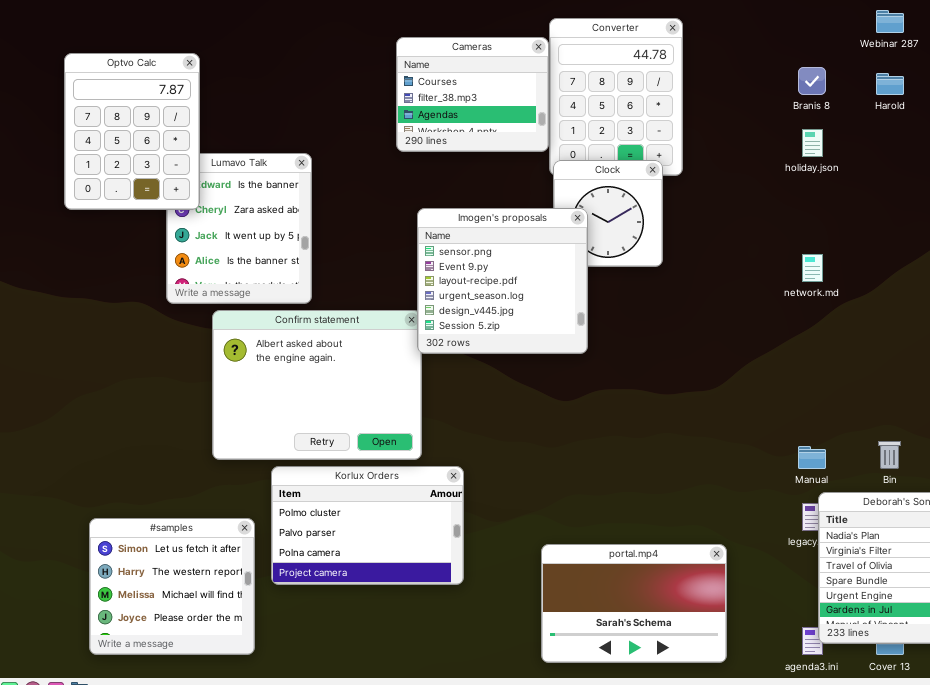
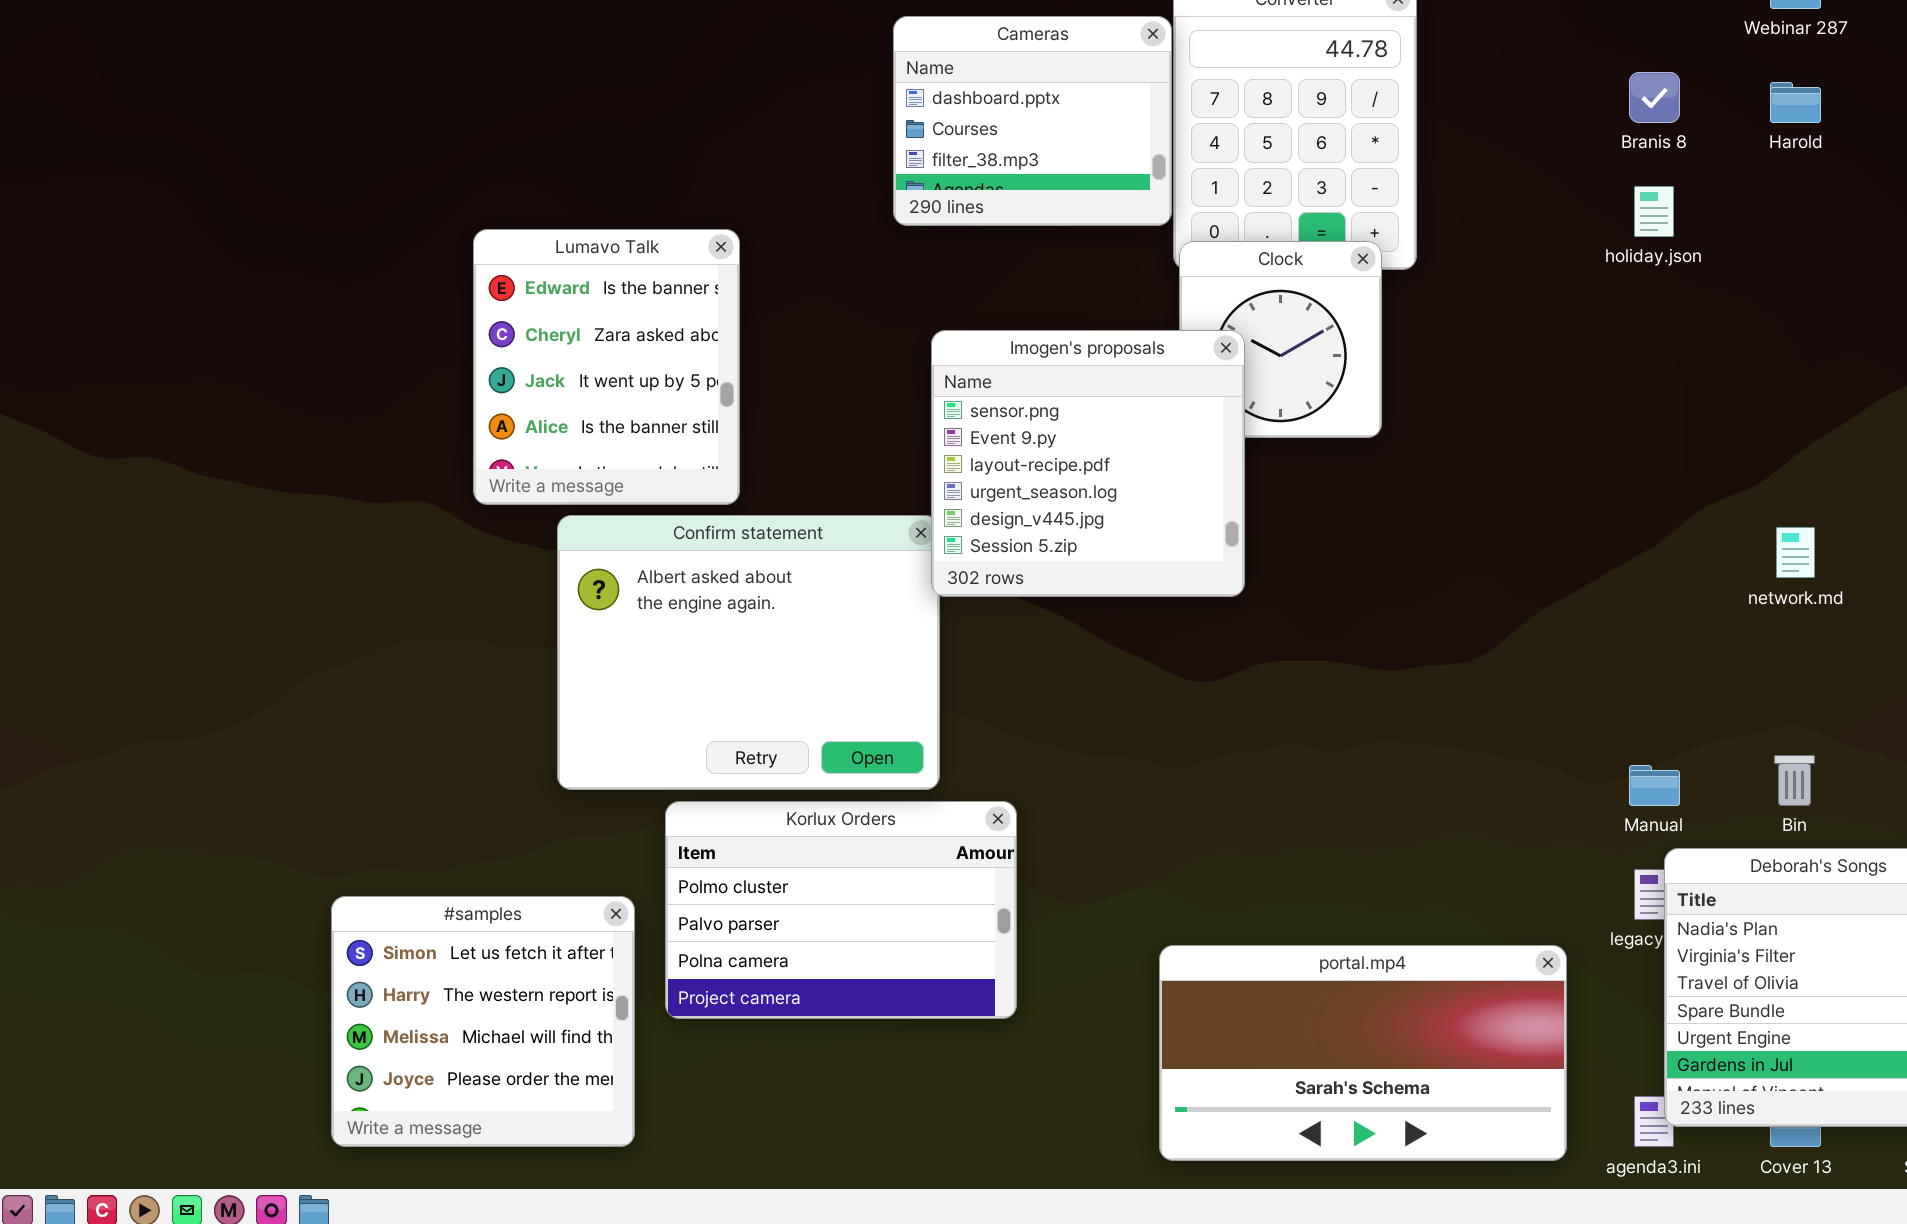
Cameras: [396,37,549,152] -> [893,16,1172,226], scrolled up 1 row
Optvo Calc: [64,53,200,210] -> none, closed
network.md: [802,254,823,282] -> [1776,527,1815,578], moved
portal.mp4: [541,544,727,663] -> [1159,945,1567,1161], resized

